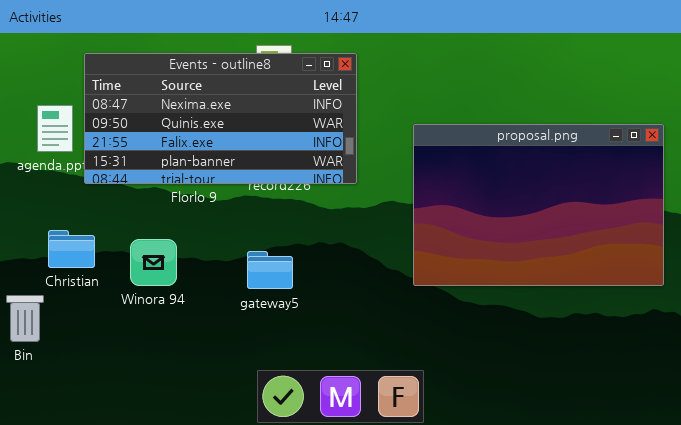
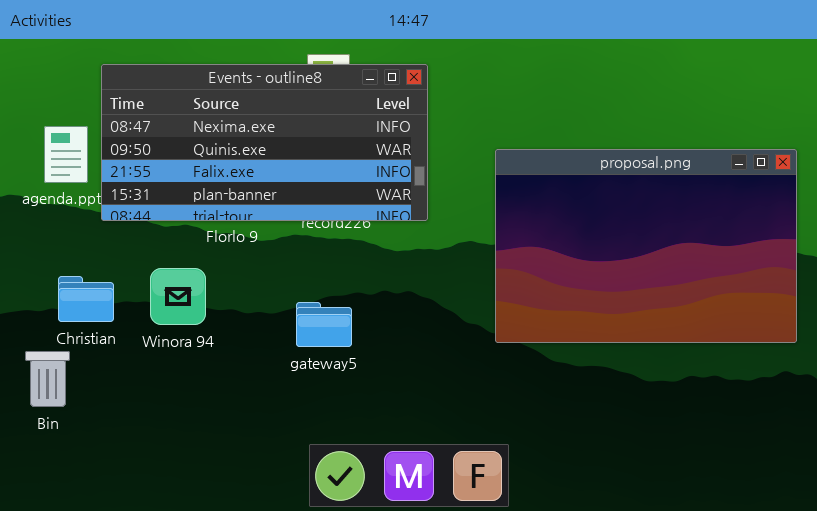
Winora 94: [130,239,177,286] -> [150,268,206,325], moved
Bin: [6,295,44,342] -> [25,351,70,407], moved

